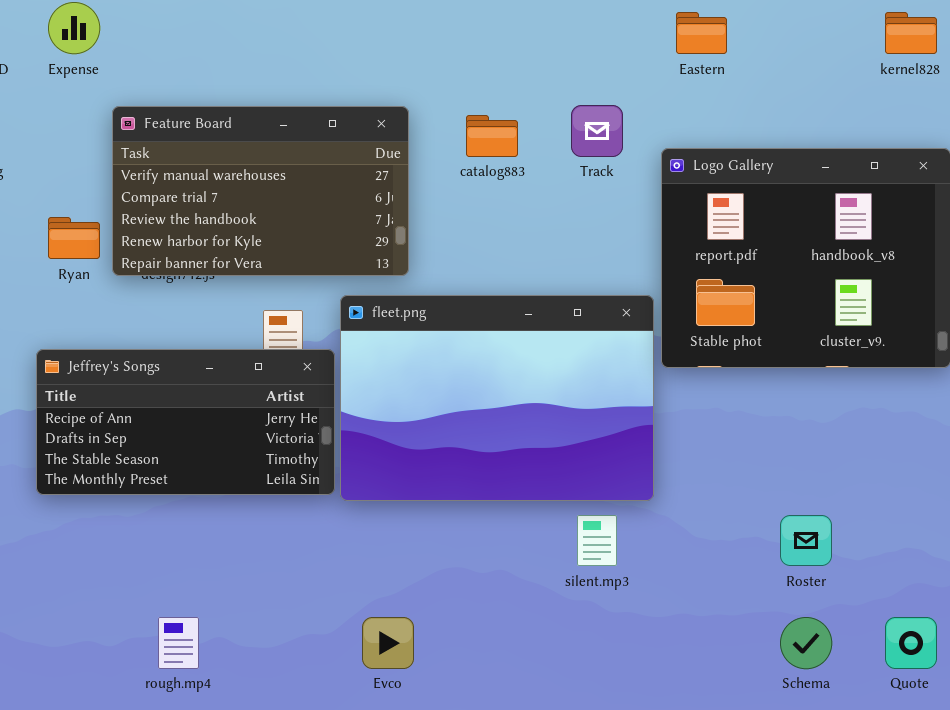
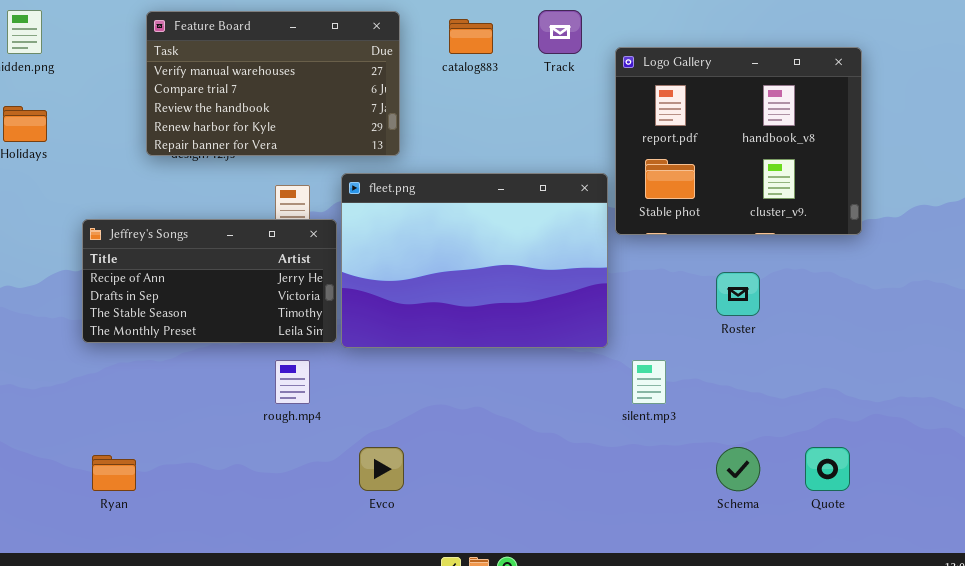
Ryan: [48,217,100,259] -> [92,455,136,491], moved
silent.mp3: [577,515,617,566] -> [632,360,666,404], moved
Roster: [780,515,832,566] -> [716,272,760,316], moved
rough.mp4: [158,617,199,669] -> [275,360,310,404], moved

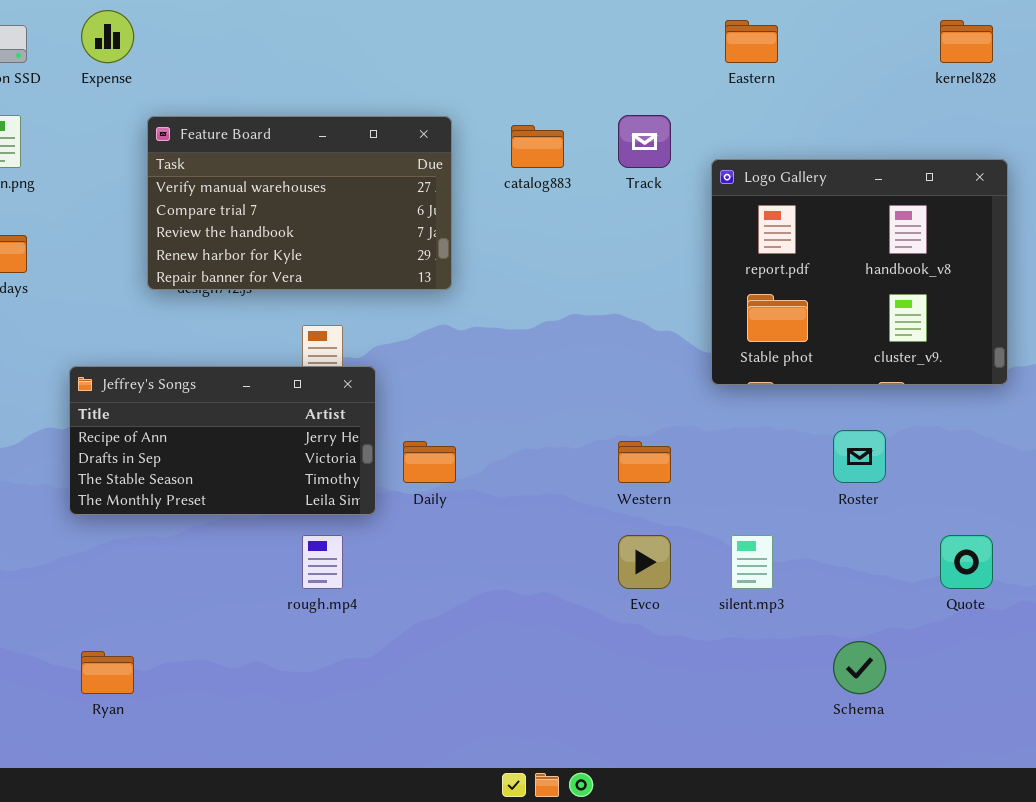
fleet.png: [341,173,608,348] -> none, closed
Evco: [359,447,404,491] -> [618,535,671,589], moved
Quote: [805,447,850,491] -> [940,535,993,589], moved

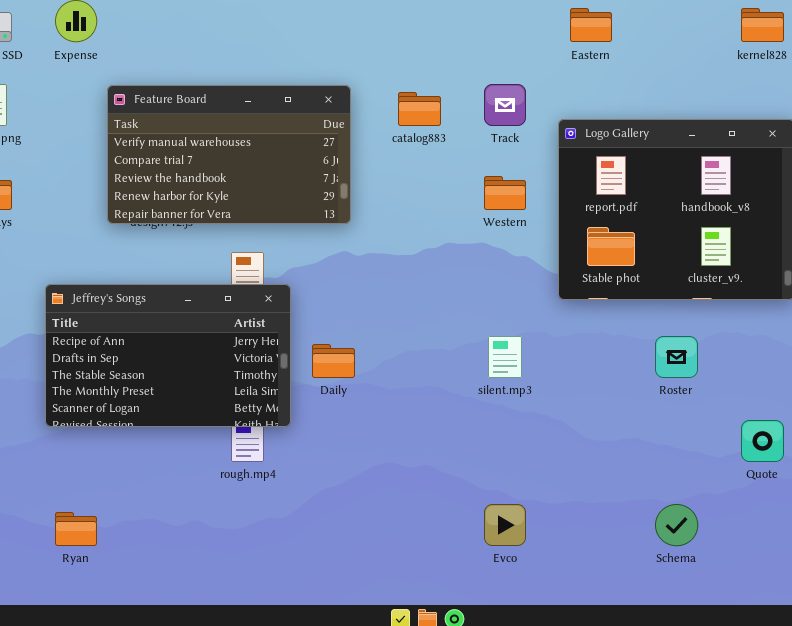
Jeffrey's Songs: [69,366,376,515] -> [45,284,291,427], resized
Western: [618,441,671,483] -> [484,176,526,210], moved
Evco: [618,535,671,589] -> [484,504,526,546], moved
silent.mp3: [731,535,773,589] -> [488,336,522,378], moved

